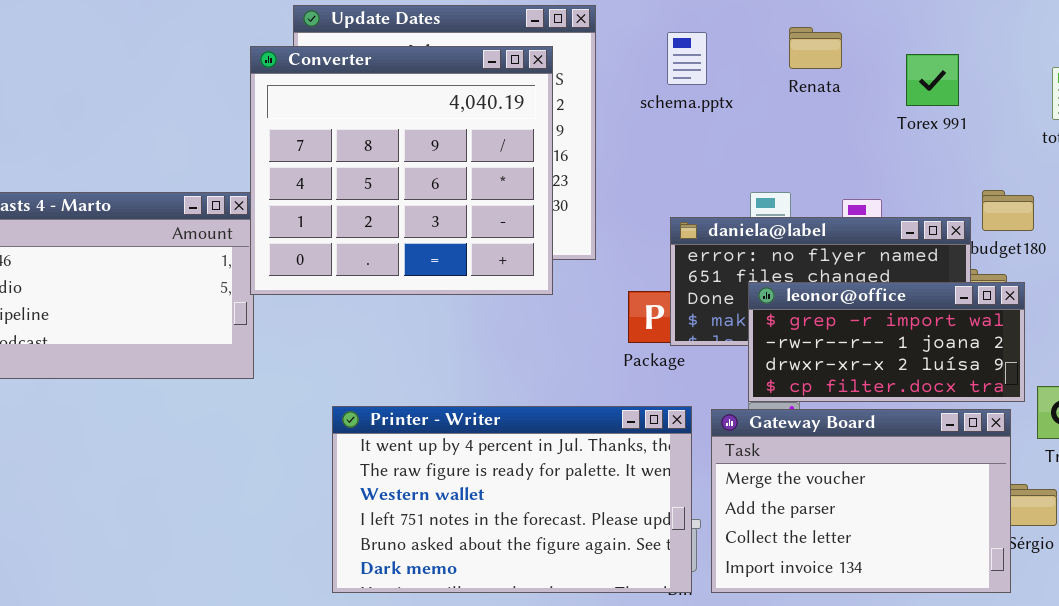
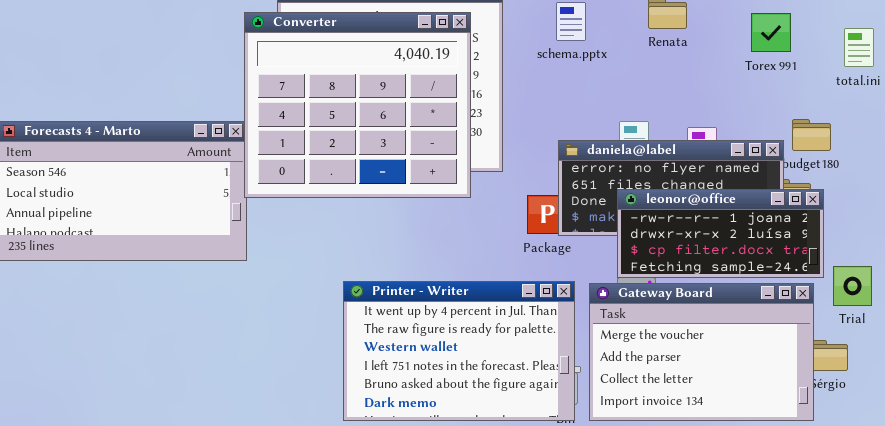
Torex 991: [906,54,959,106] -> [751,13,791,52], moved
leonor@office: [748,282,1025,402] -> [617,189,824,278], scrolled down 1 row
Printer - Writer: [332,406,692,593] -> [343,281,575,421], resized

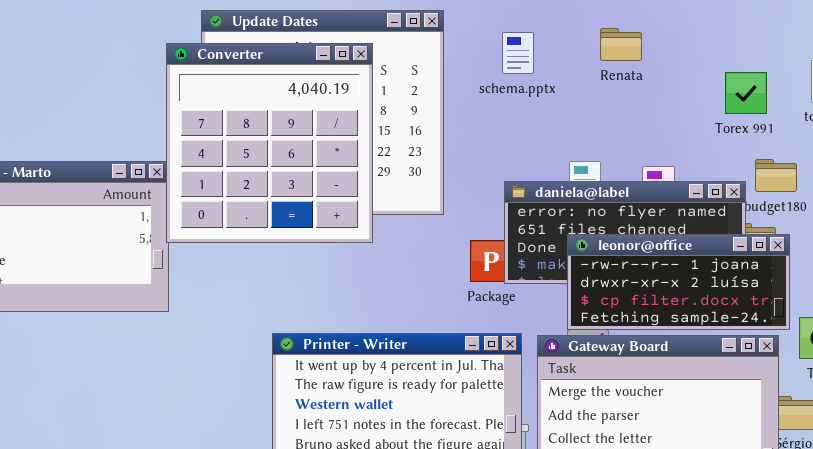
Converter: [244,12,471,198] -> [166,43,373,243], resized
Torex 991: [751,13,791,52] -> [725,72,767,114], moved

